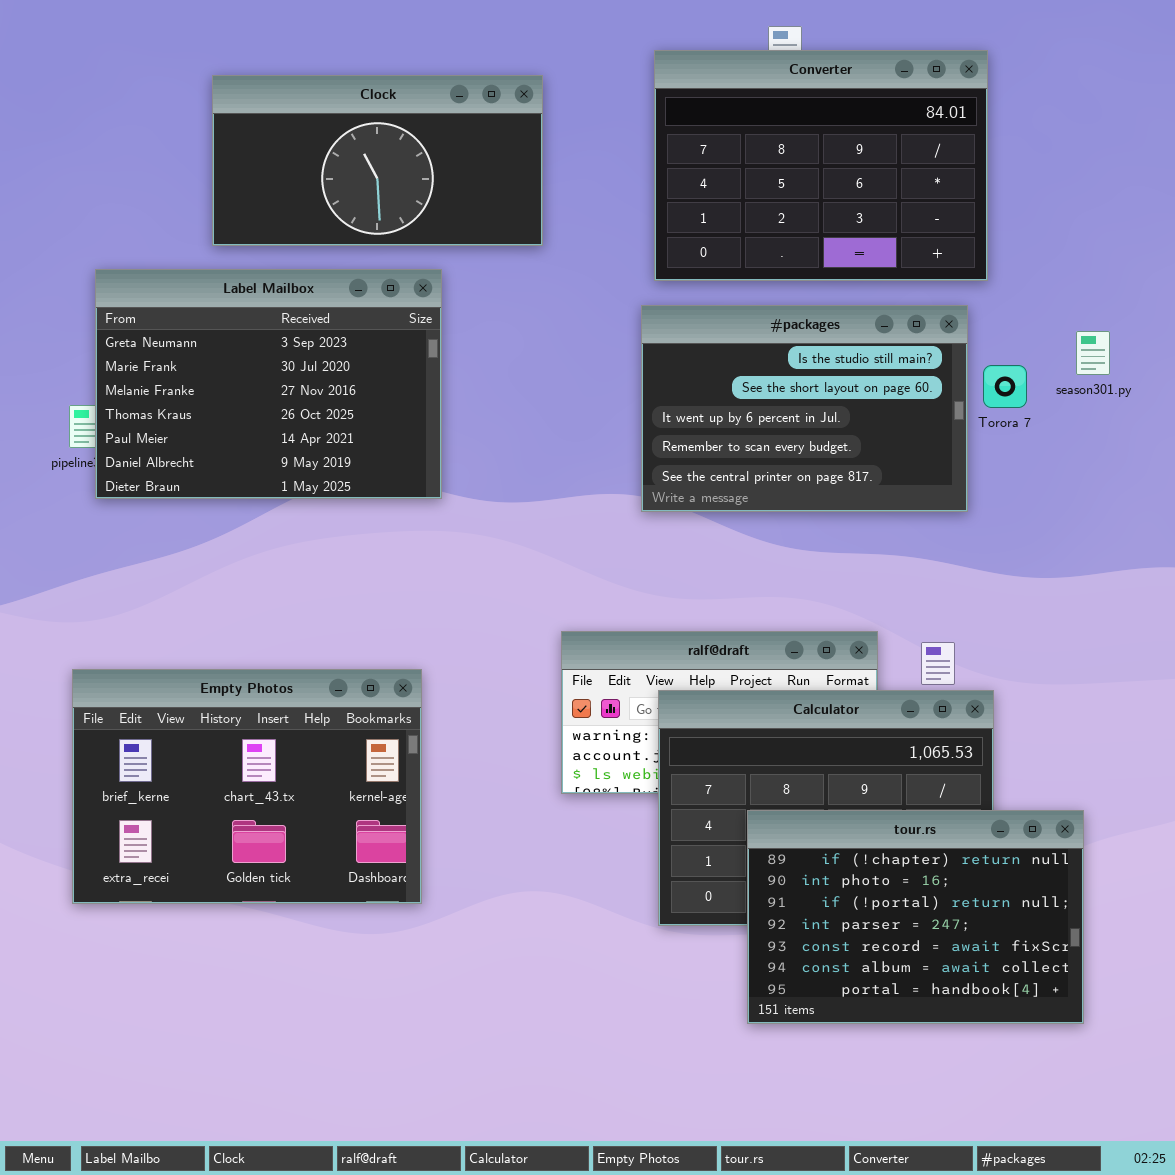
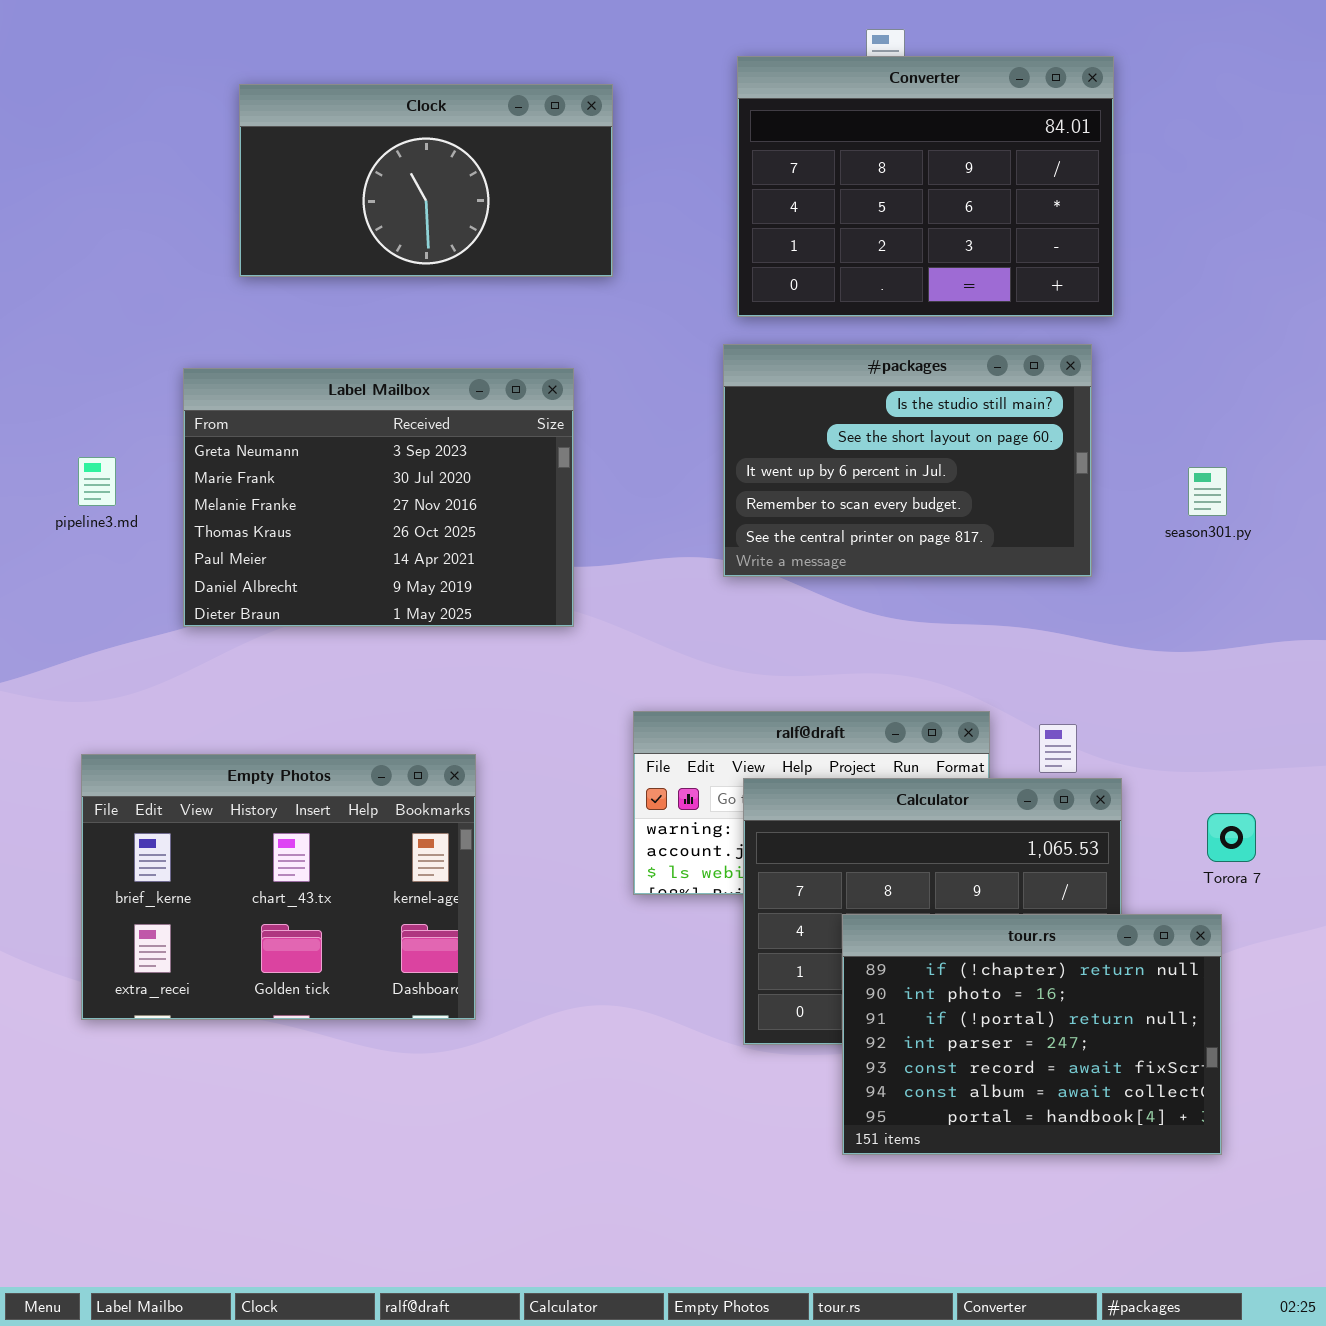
Label Mailbox: [95,269,442,499] -> [183,368,574,627], moved
season301.py: [1076,331,1110,375] -> [1188,467,1227,516], moved
Torora 7: [983,365,1027,408] -> [1207,813,1256,862], moved

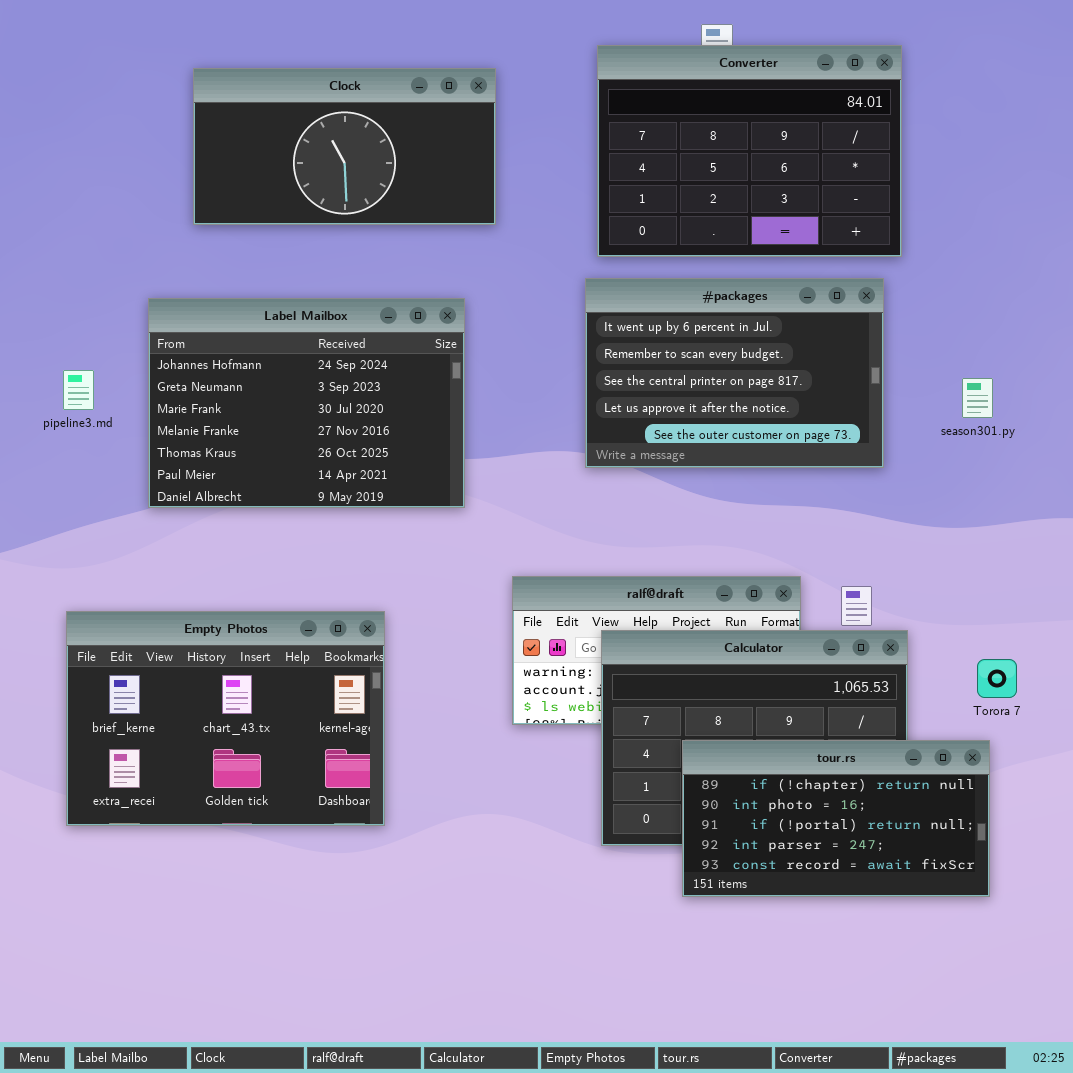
#packages: [723,344,1092,577] -> [585,278,884,468], scrolled down 2 rows
Label Mailbox: [183,368,574,627] -> [148,298,465,508], scrolled up 1 row
tour.rs: [842,914,1222,1155] -> [682,740,990,897], resized

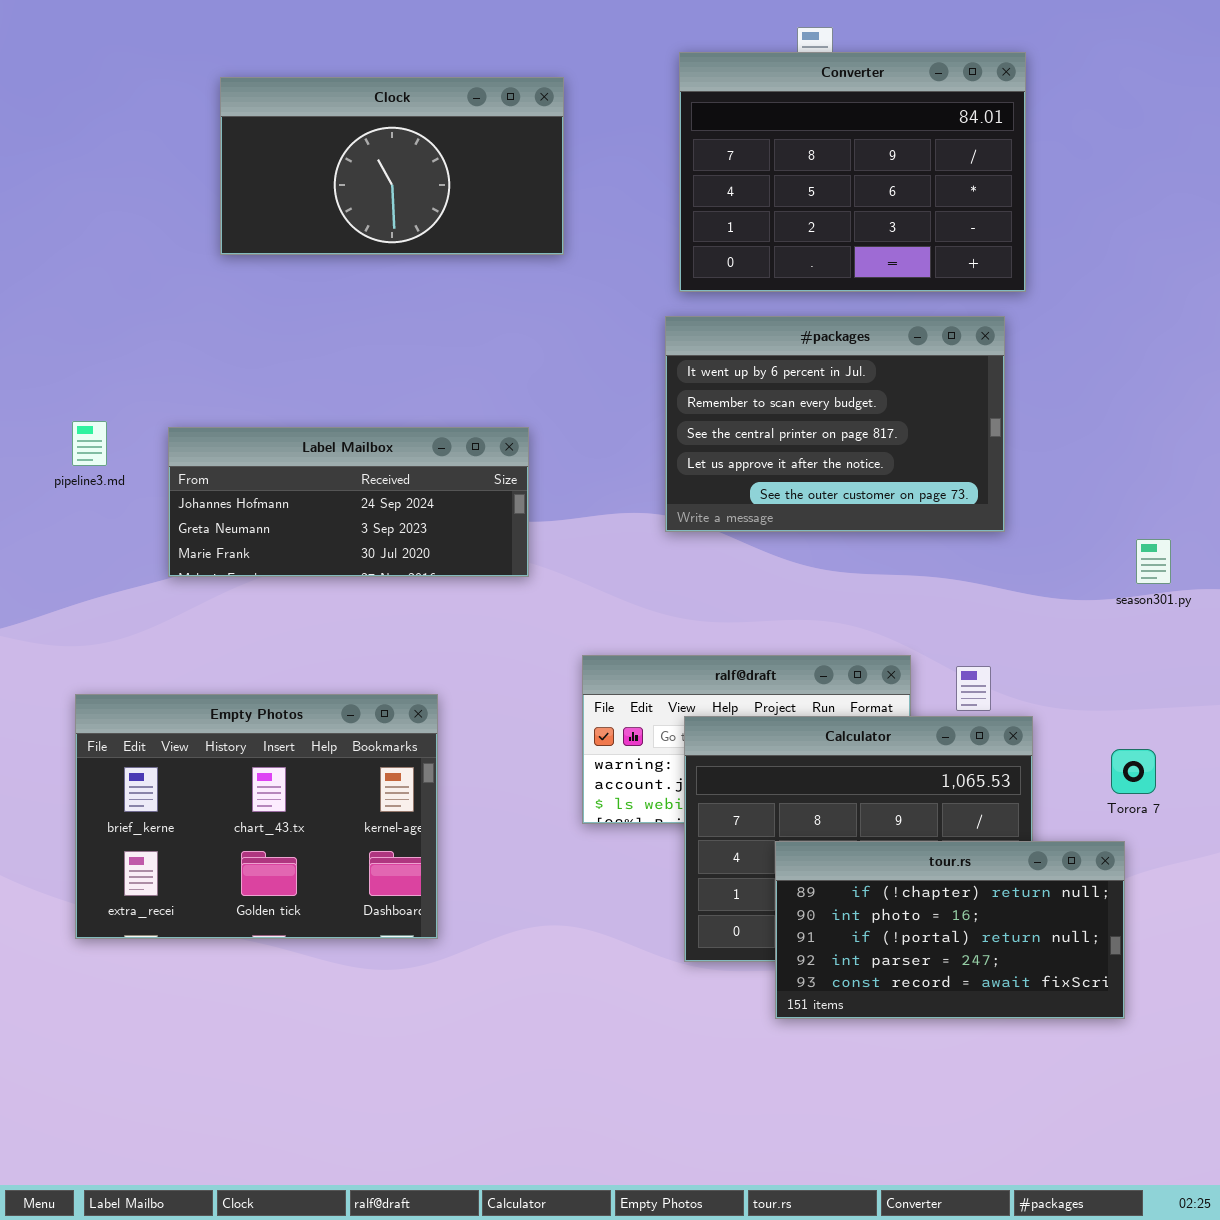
Label Mailbox: [148,298,465,508] -> [168,427,529,577], resized
season301.py: [962,378,993,418] -> [1136,539,1171,584], moved

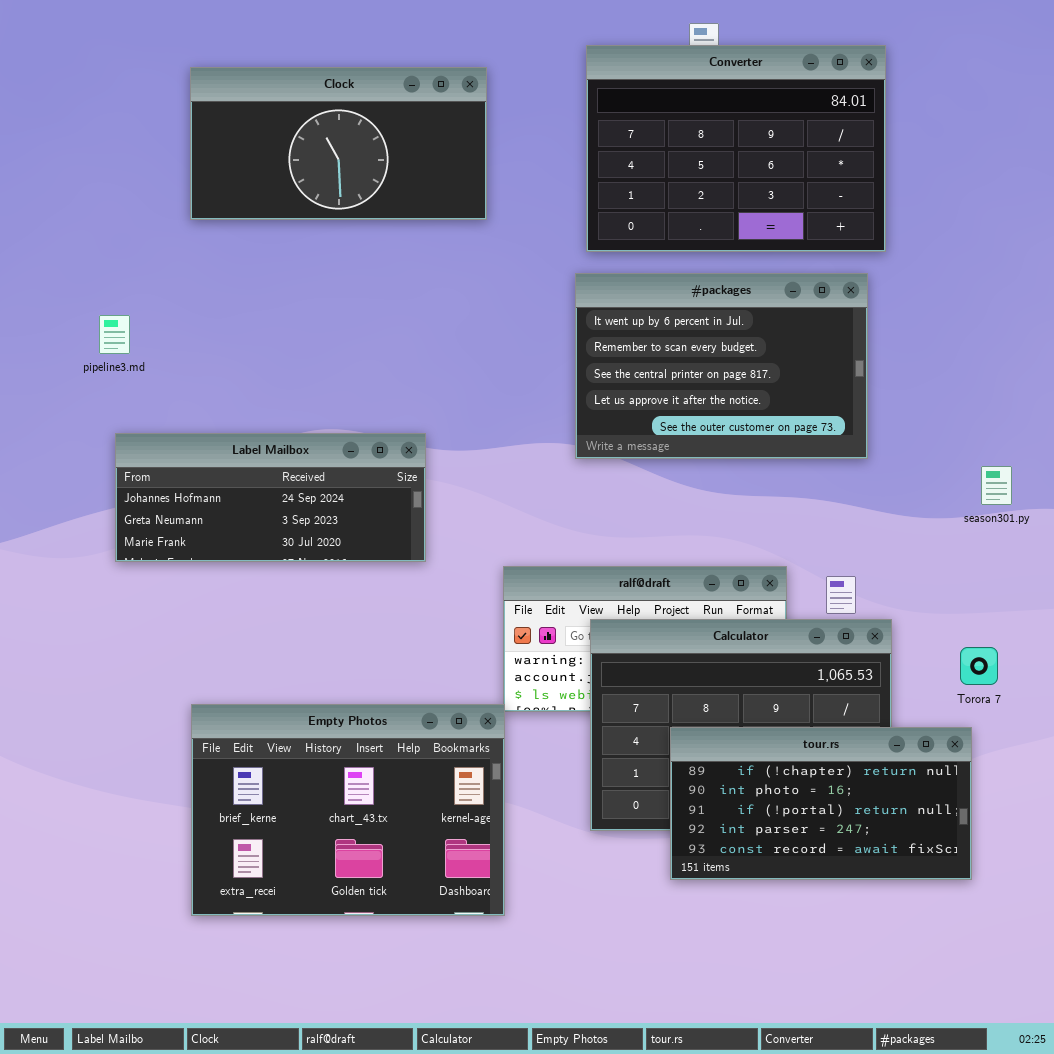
pipeline3.md: [72,421,107,466] -> [99,315,130,354], moved
Label Mailbox: [168,427,529,577] -> [115,433,426,562], moved
Empty Photos: [75,694,438,939] -> [191,704,505,916], moved

